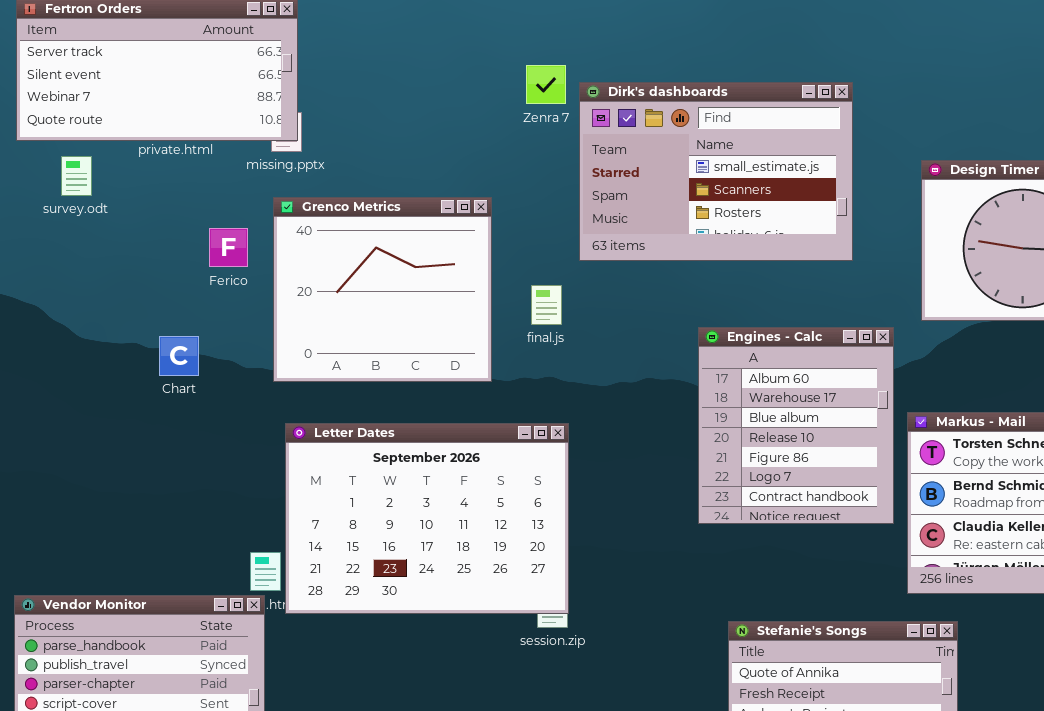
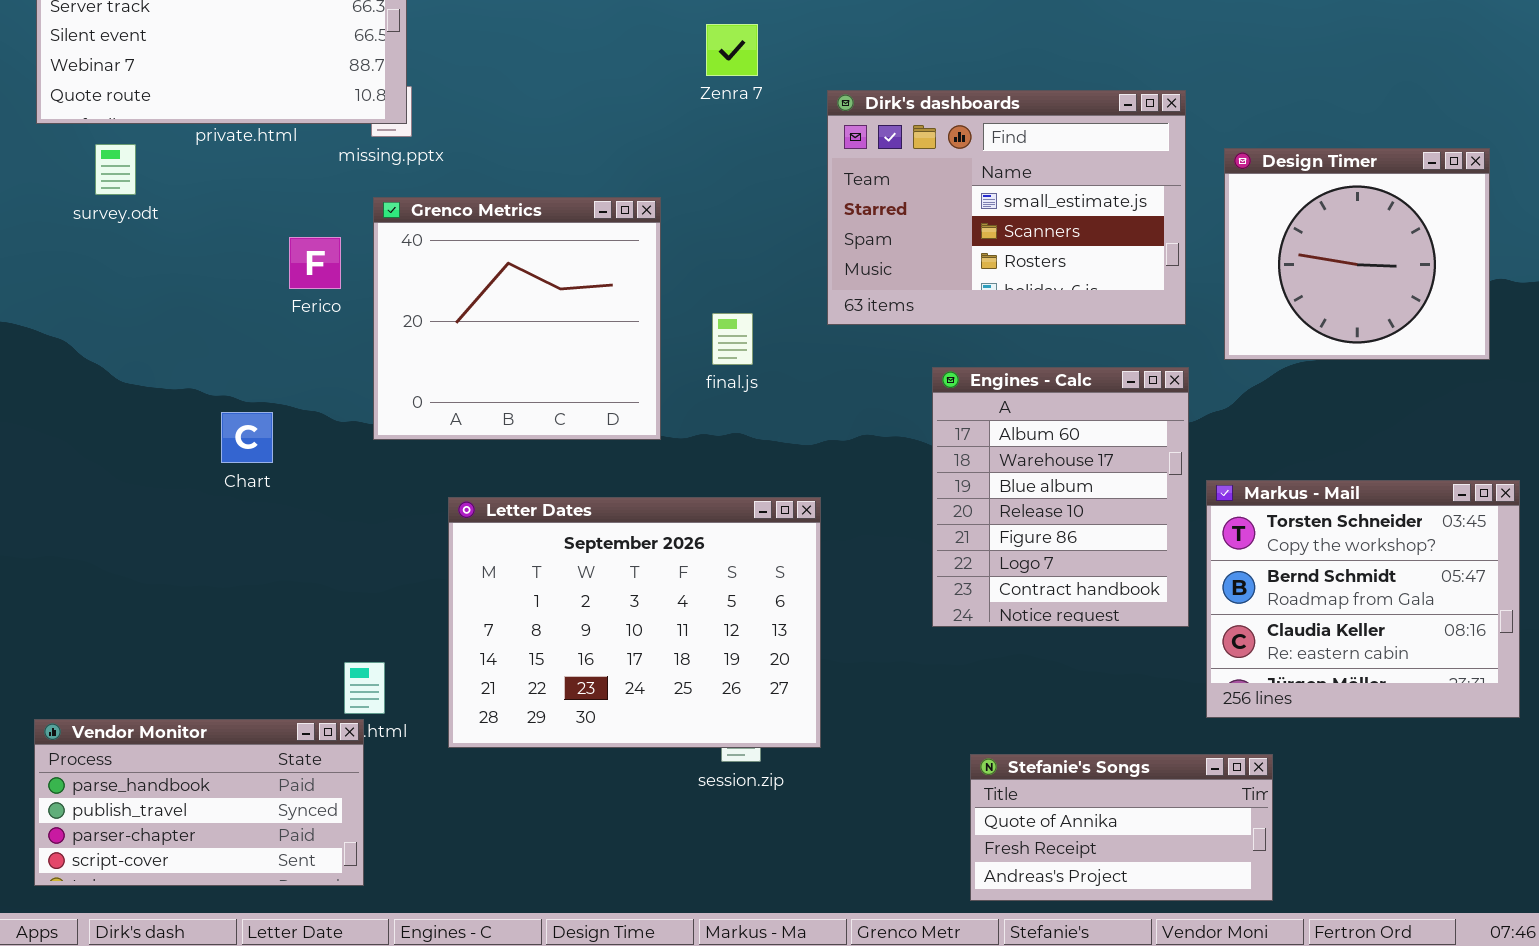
Dirk's dashboards: [579,82,853,261] -> [827,90,1186,325], moved
Chart: [159,336,199,376] -> [221,412,273,463], moved
Letter Dates: [285,423,569,614] -> [448,497,821,748], moved

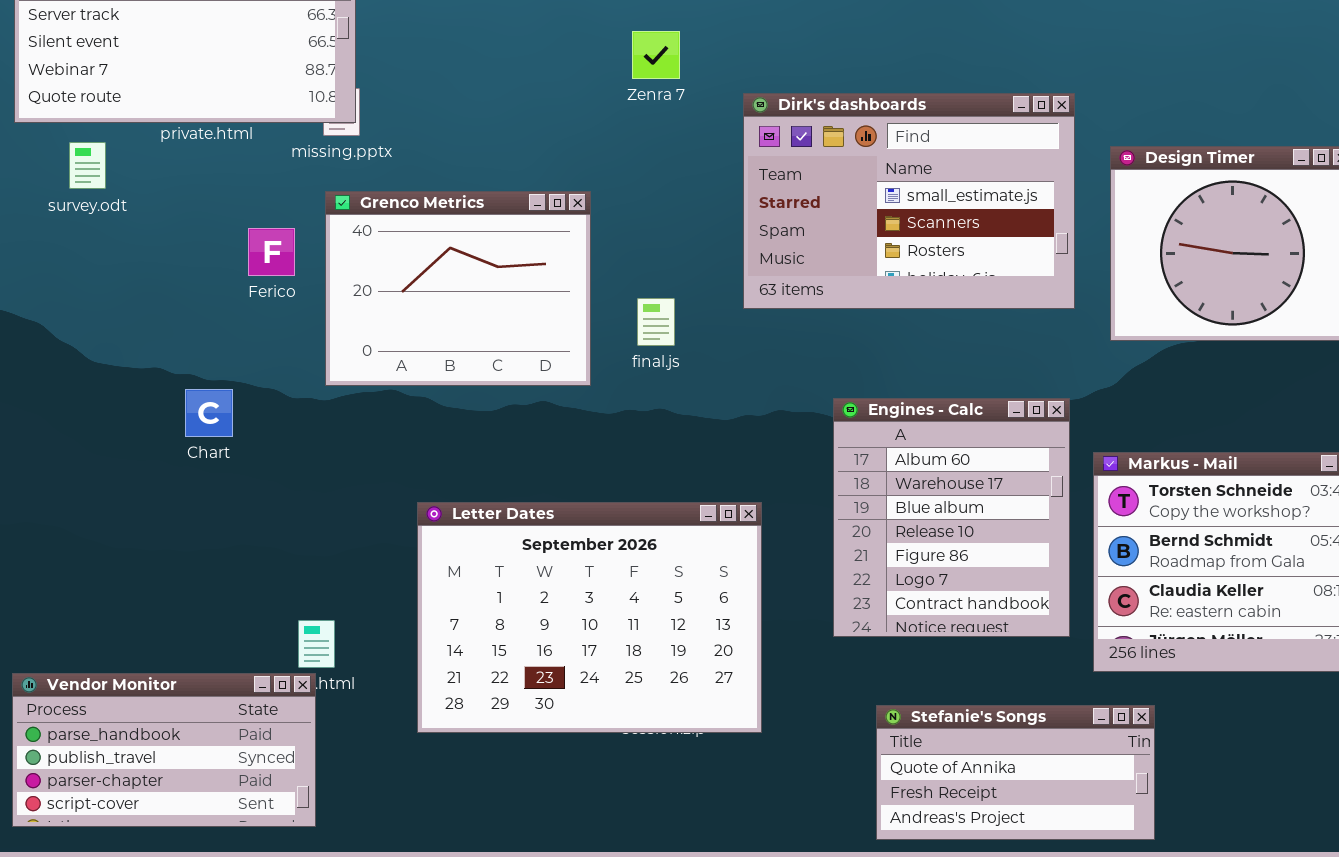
Grenco Metrics: [373,197,661,440] -> [325,191,591,386], resized
Engines - Calc: [932,367,1189,627] -> [833,398,1070,637], moved
Letter Dates: [448,497,821,748] -> [417,502,762,733], moved

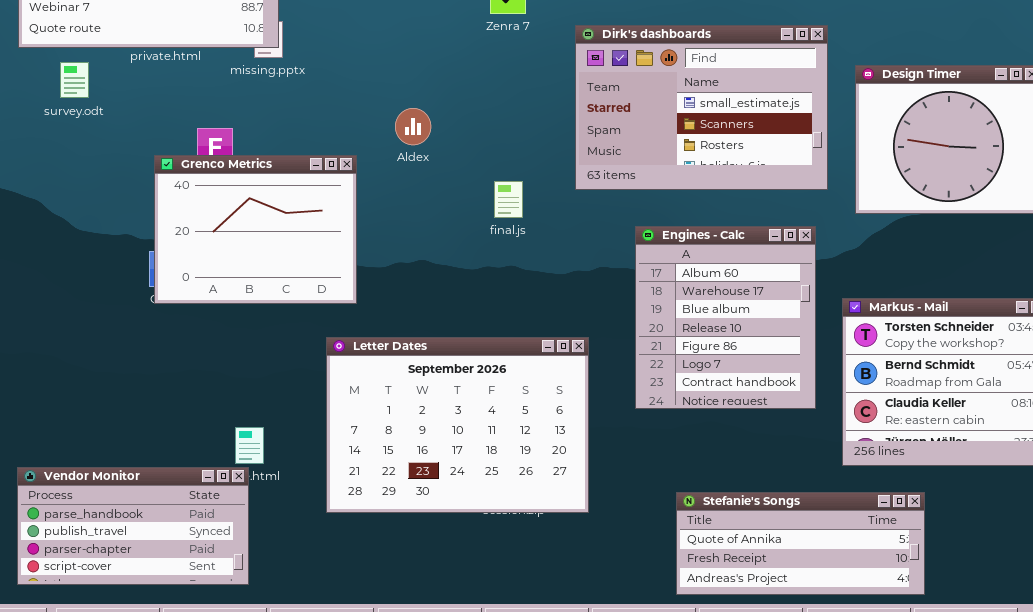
Grenco Metrics: [325,191,591,386] -> [154,155,357,304], moved
Engines - Calc: [833,398,1070,637] -> [635,226,816,409], moved
Stefanie's Songs: [876,705,1155,840] -> [676,492,925,595], resized

